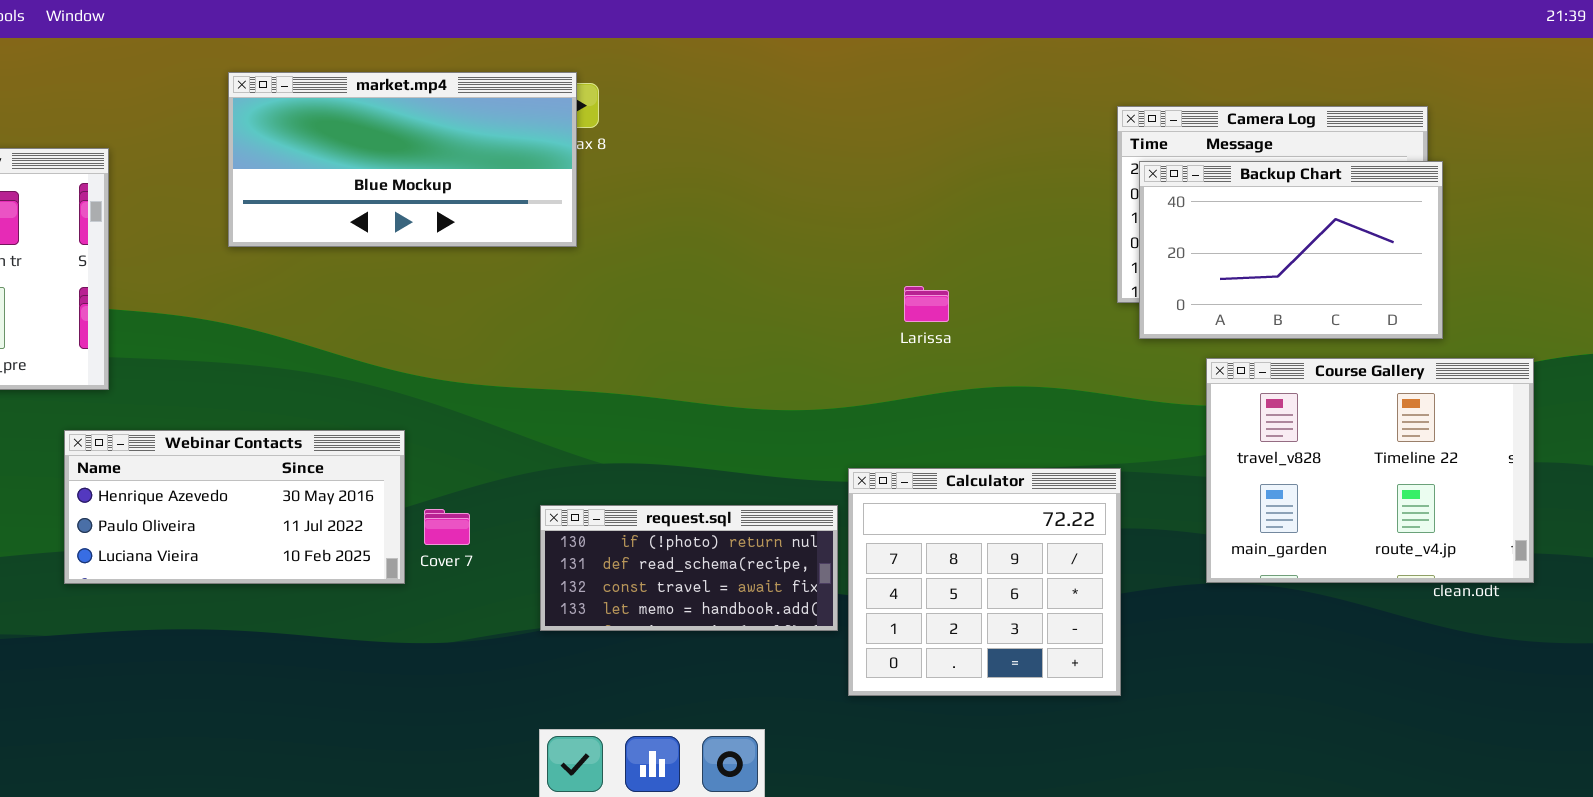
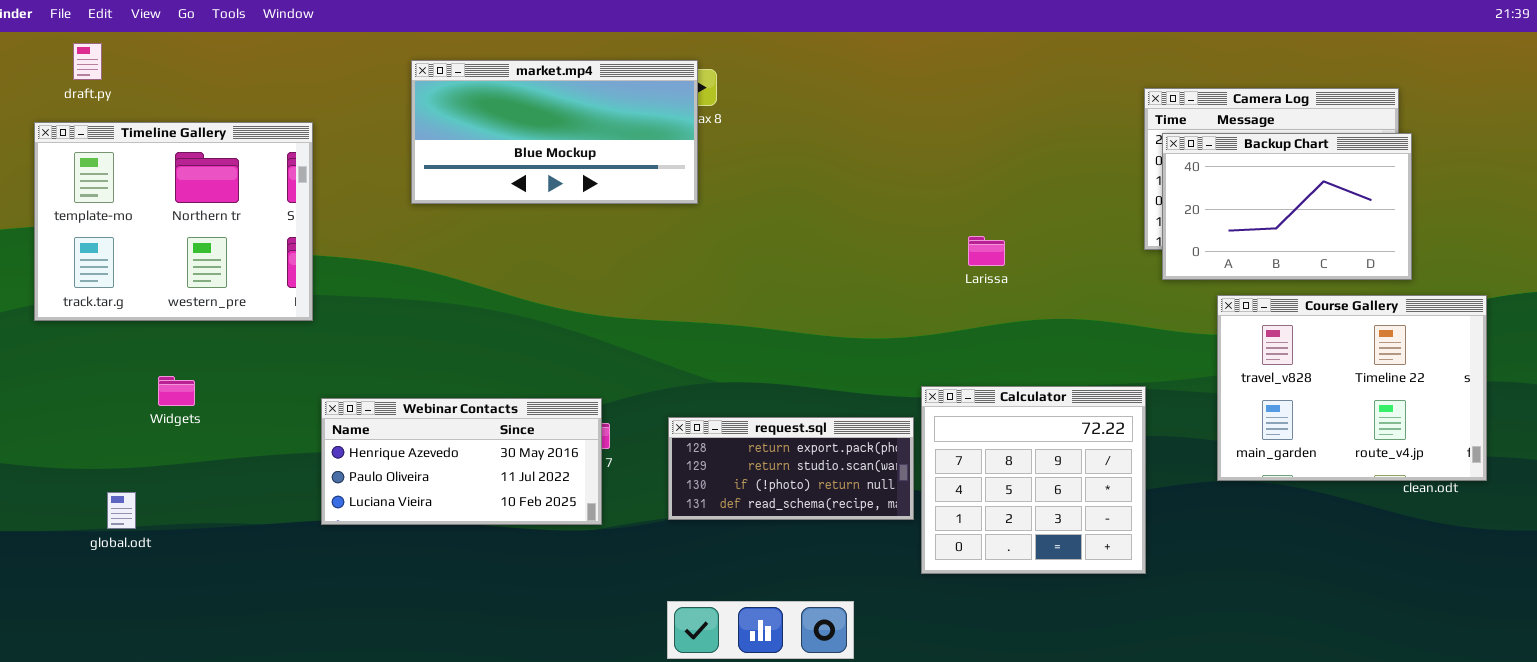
Webinar Contacts: [64,430,405,584] -> [321,398,602,525], moved
request.sql: [540,505,838,631] -> [668,417,914,520], scrolled up 2 rows

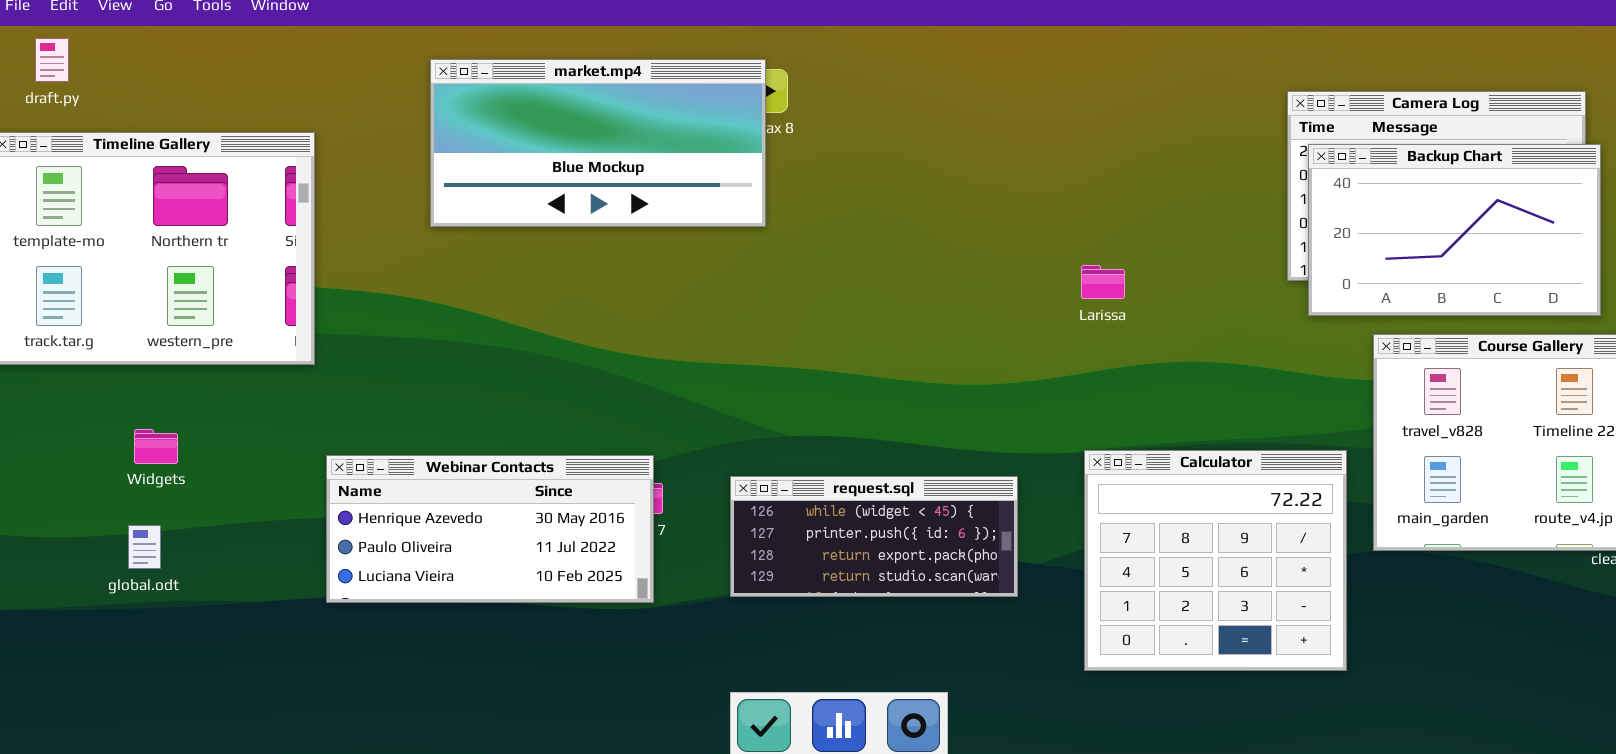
Calculator: [921,386,1146,574] -> [1084,450,1347,671], moved
request.sql: [668,417,914,520] -> [730,476,1018,597], scrolled up 2 rows
global.odt: [107,492,136,529] -> [128,525,161,569], moved

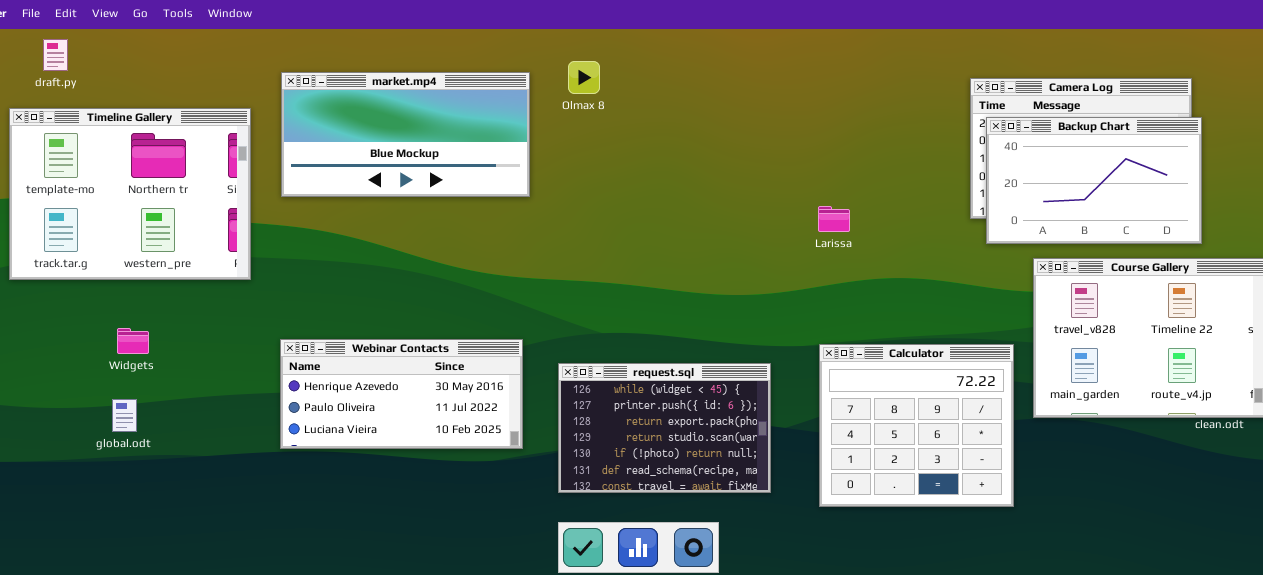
market.mp4: [430,59,766,227] -> [281,72,530,197], moved
Webinar Contacts: [326,455,654,603] -> [280,339,523,449], moved
request.sql: [730,476,1018,597] -> [558,363,771,493], resized

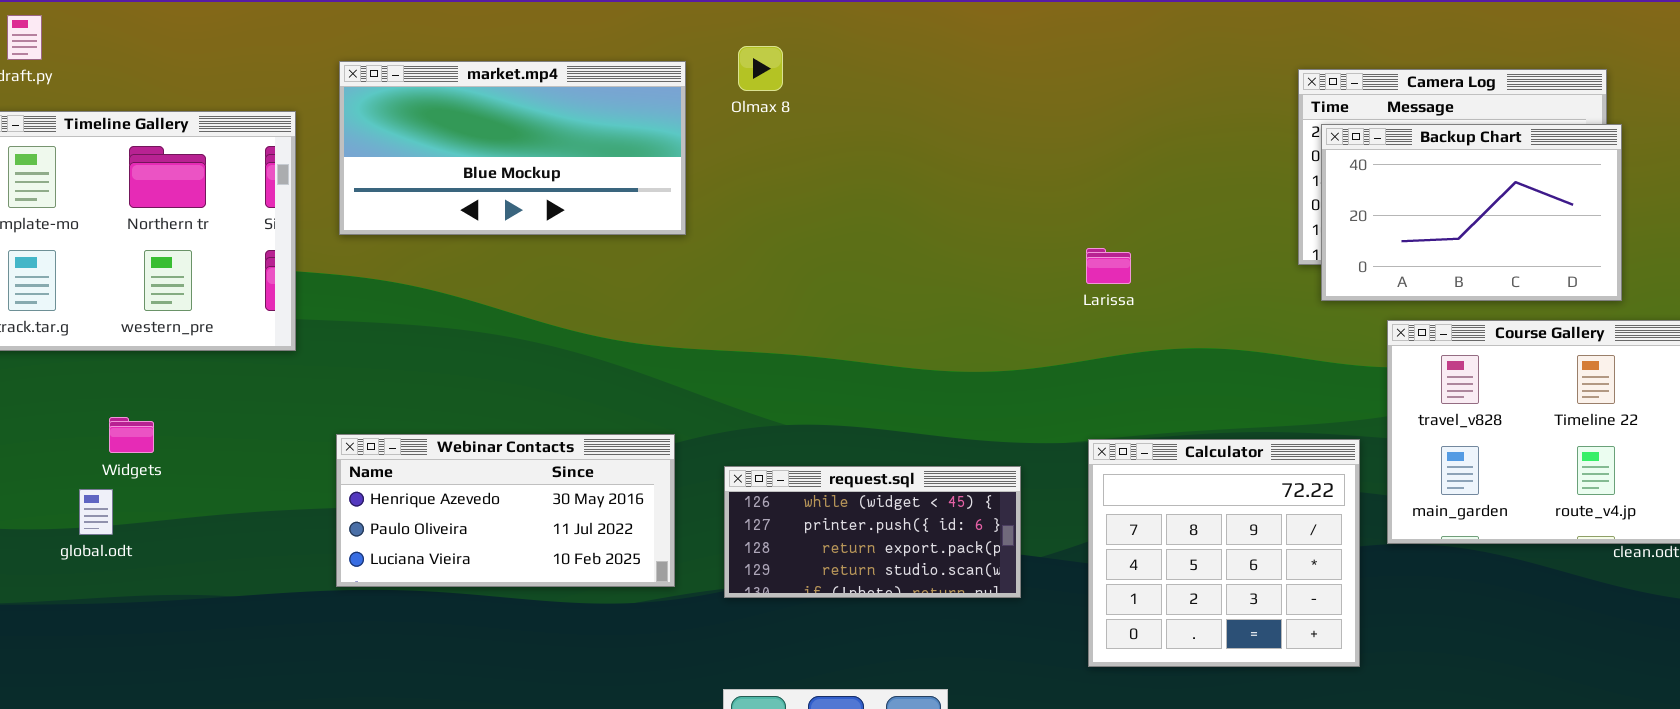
request.sql: [558,363,771,493] -> [724,466,1021,598], resized
global.odt: [112,399,137,432] -> [79,489,113,535], moved

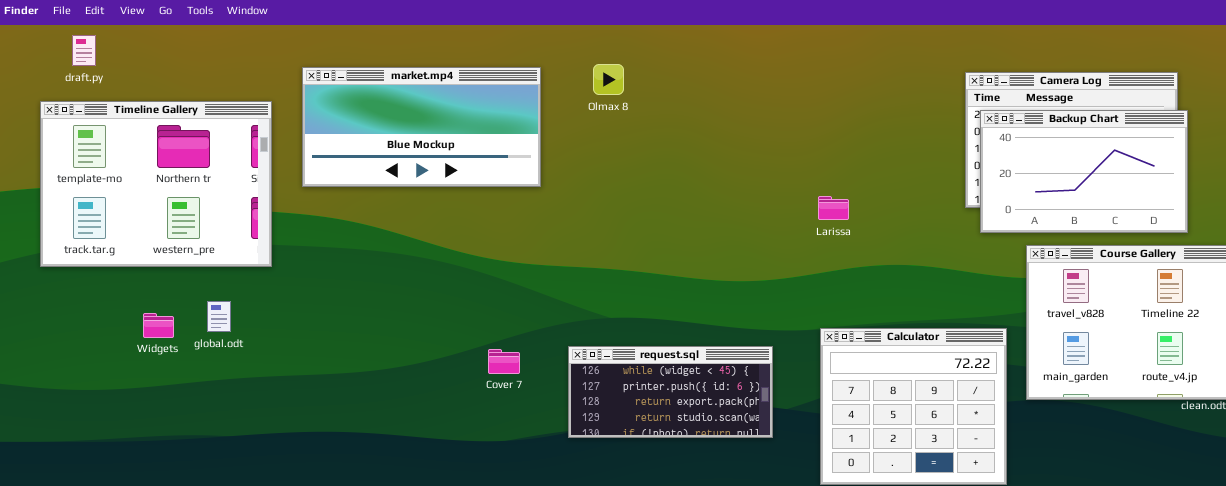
Olmax 8: [738,46,783,91] -> [593,64,624,95], moved
Webinar Contacts: [336,434,675,587] -> none, closed
global.odt: [79,489,113,535] -> [207,301,231,332], moved

